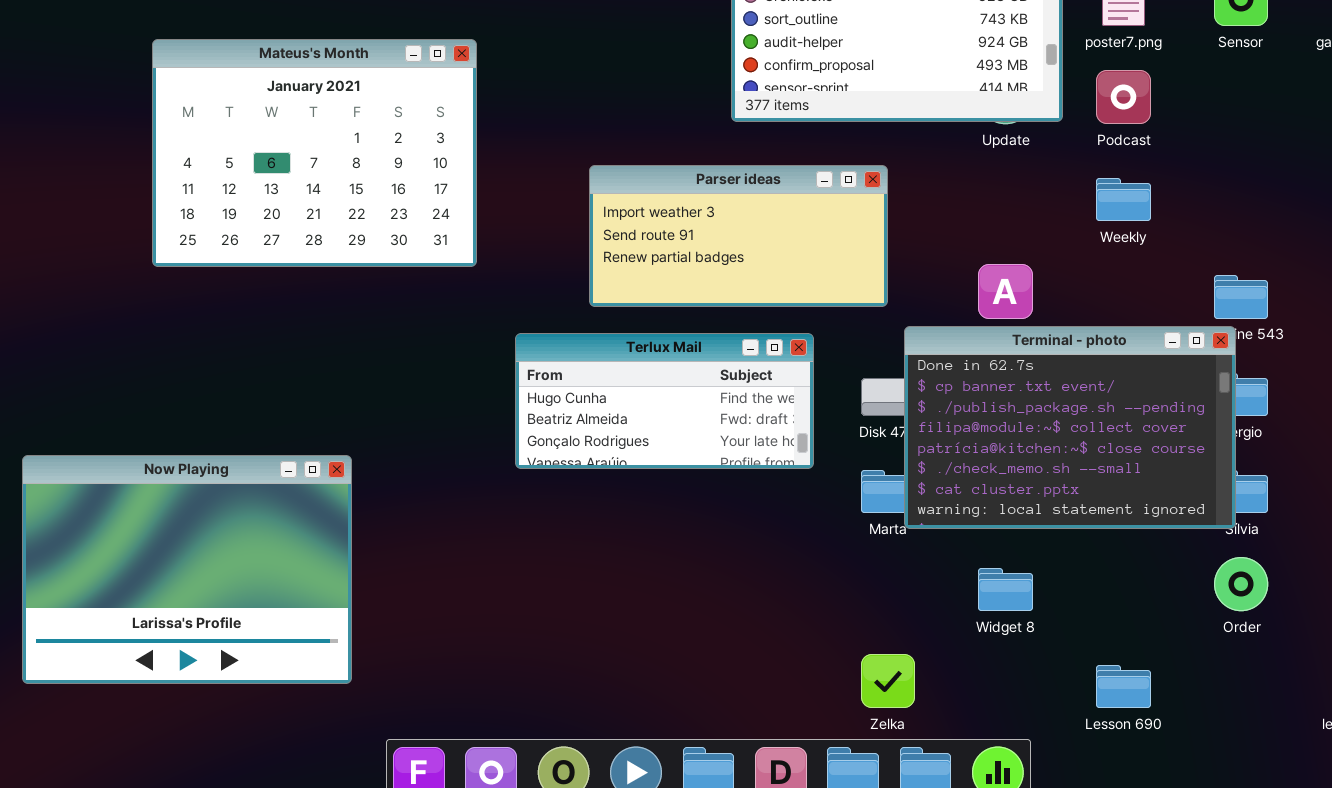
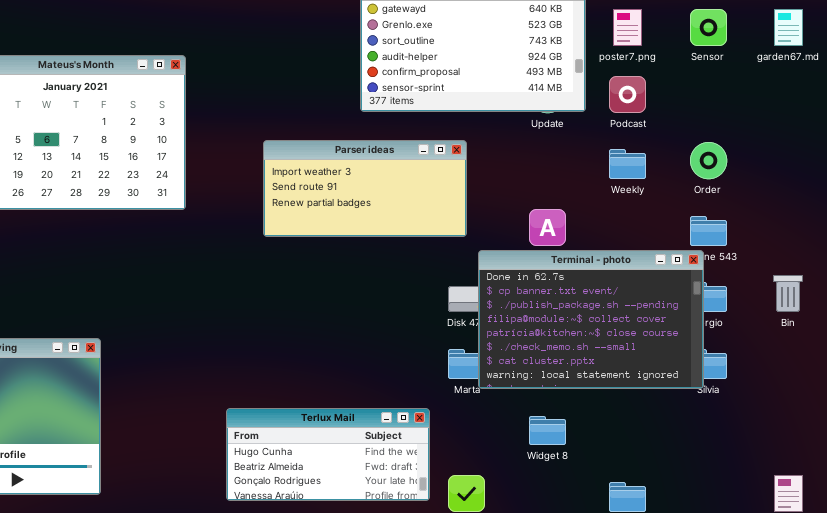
Terlux Mail: [515,333,814,469] -> [226,408,430,501], moved
Order: [1214,557,1268,611] -> [690,142,727,179], moved

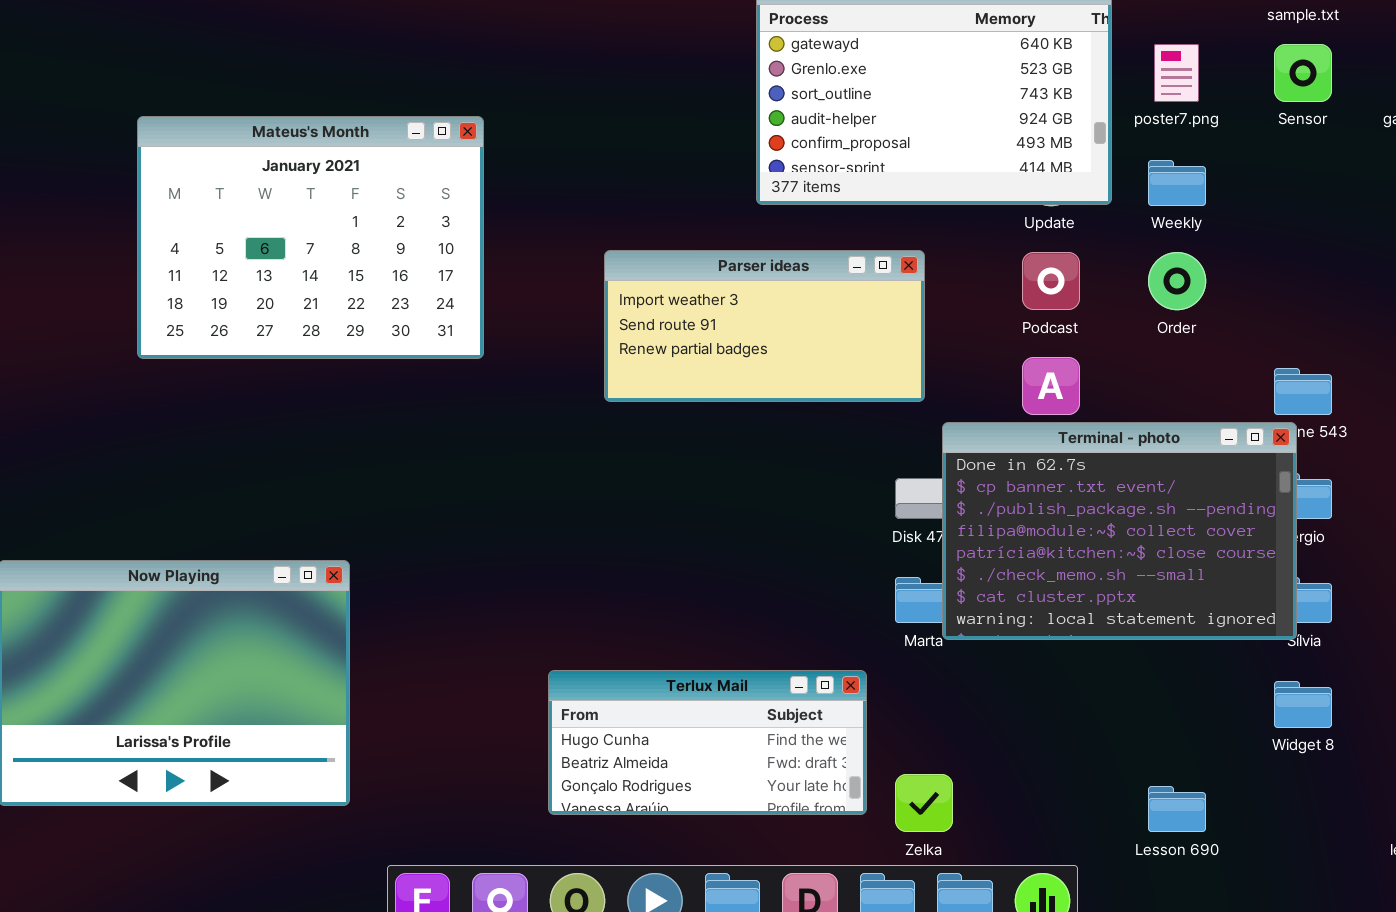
Podcast: [609,76,646,113] -> [1022,252,1080,310], moved
Order: [690,142,727,179] -> [1148,252,1206,310], moved
Weekly: [609,149,646,179] -> [1148,160,1206,206], moved
Widget 8: [529,416,566,445] -> [1274,681,1332,728], moved

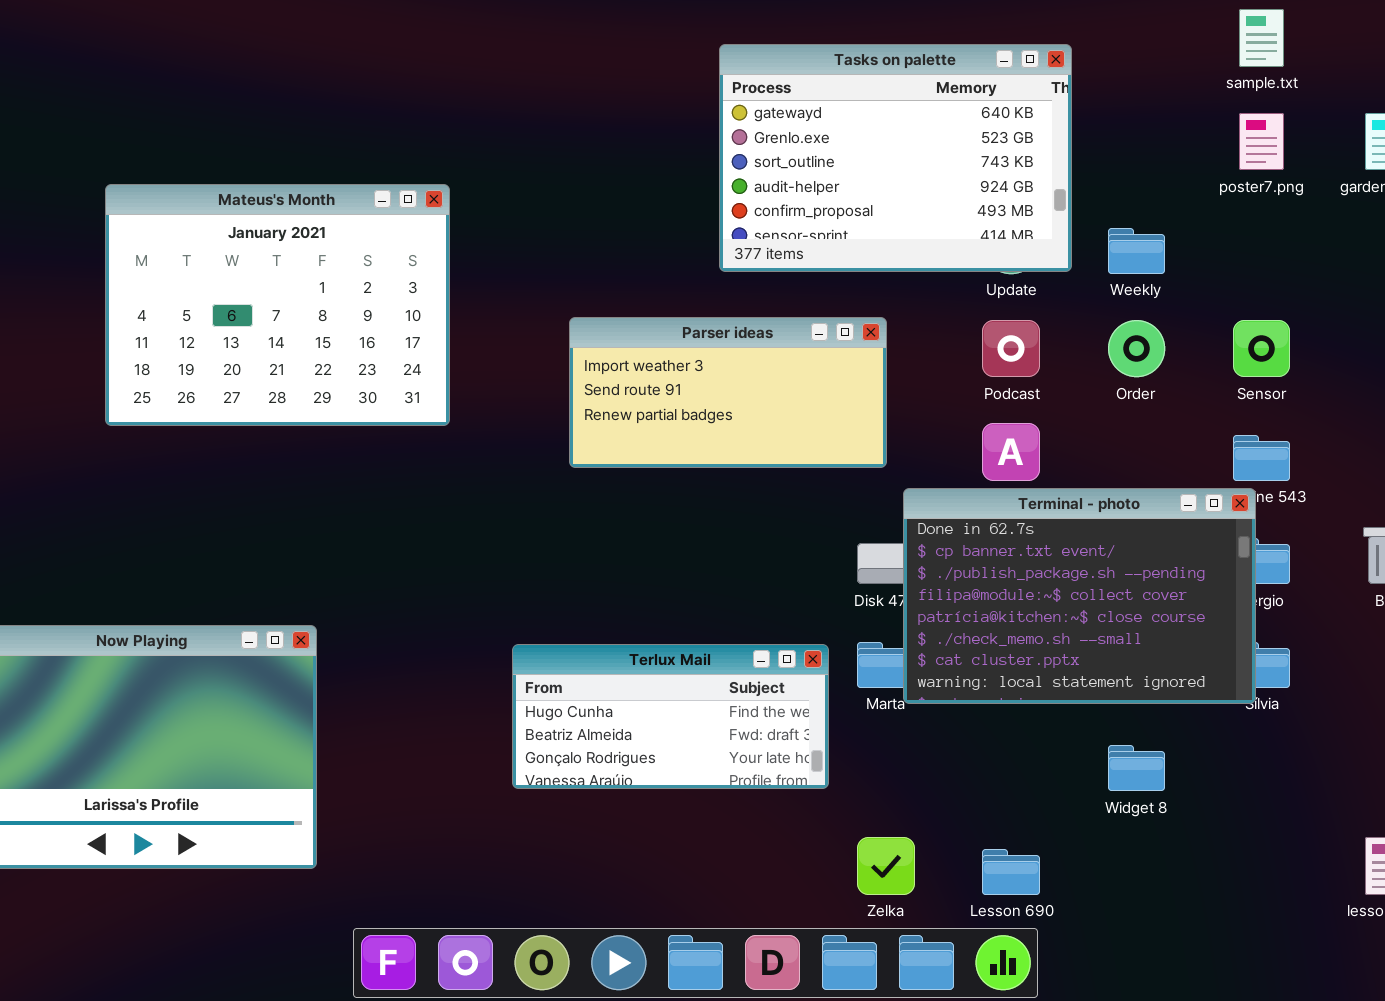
poster7.png: [1154,44,1199,102] -> [1239,113,1284,170], moved
Sensor: [1274,44,1332,102] -> [1233,320,1290,377], moved
Terlux Mail: [548,670,867,815] -> [512,644,829,789], moved
Widget 8: [1274,681,1332,728] -> [1108,745,1165,791], moved
Lesson 690: [1148,786,1206,832] -> [982,849,1040,895], moved

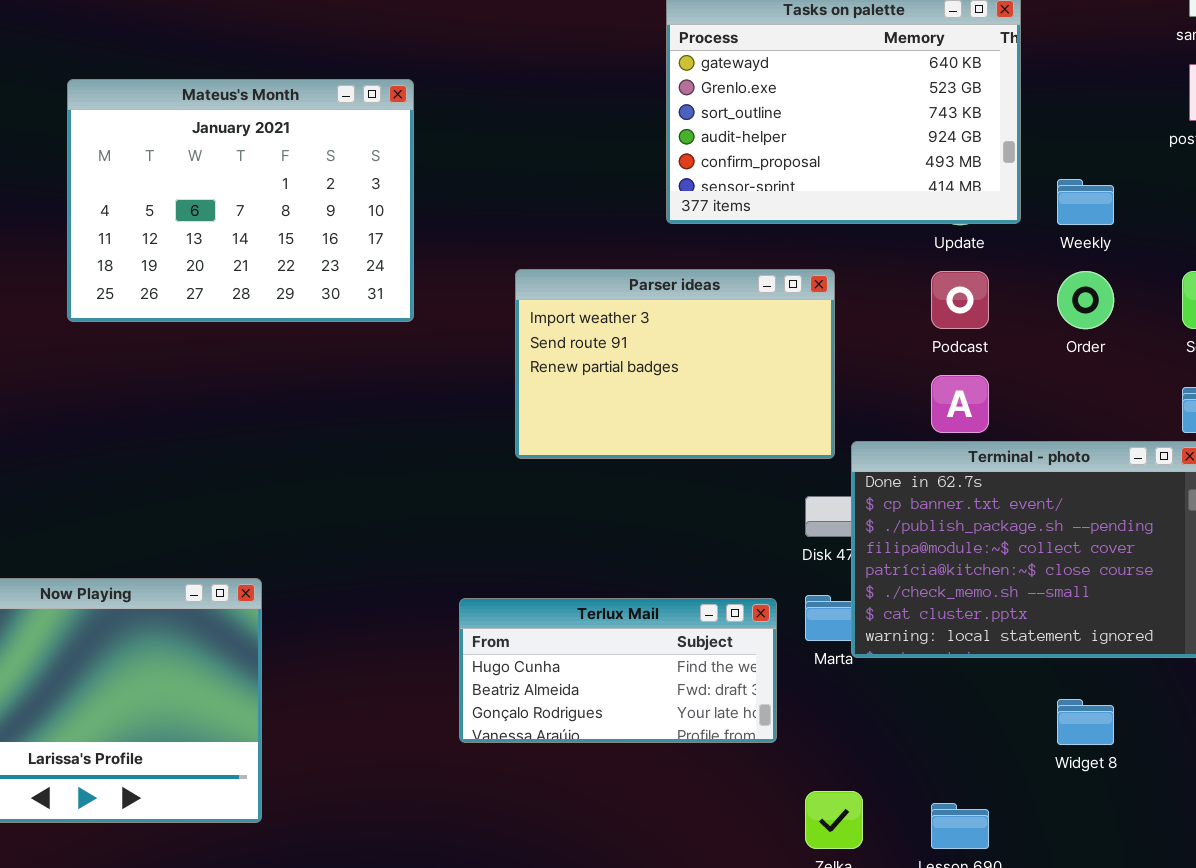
Mateus's Month: [105,184,450,426] -> [67,79,414,322], moved
Parser ideas: [569,317,887,468] -> [515,269,835,459], resized

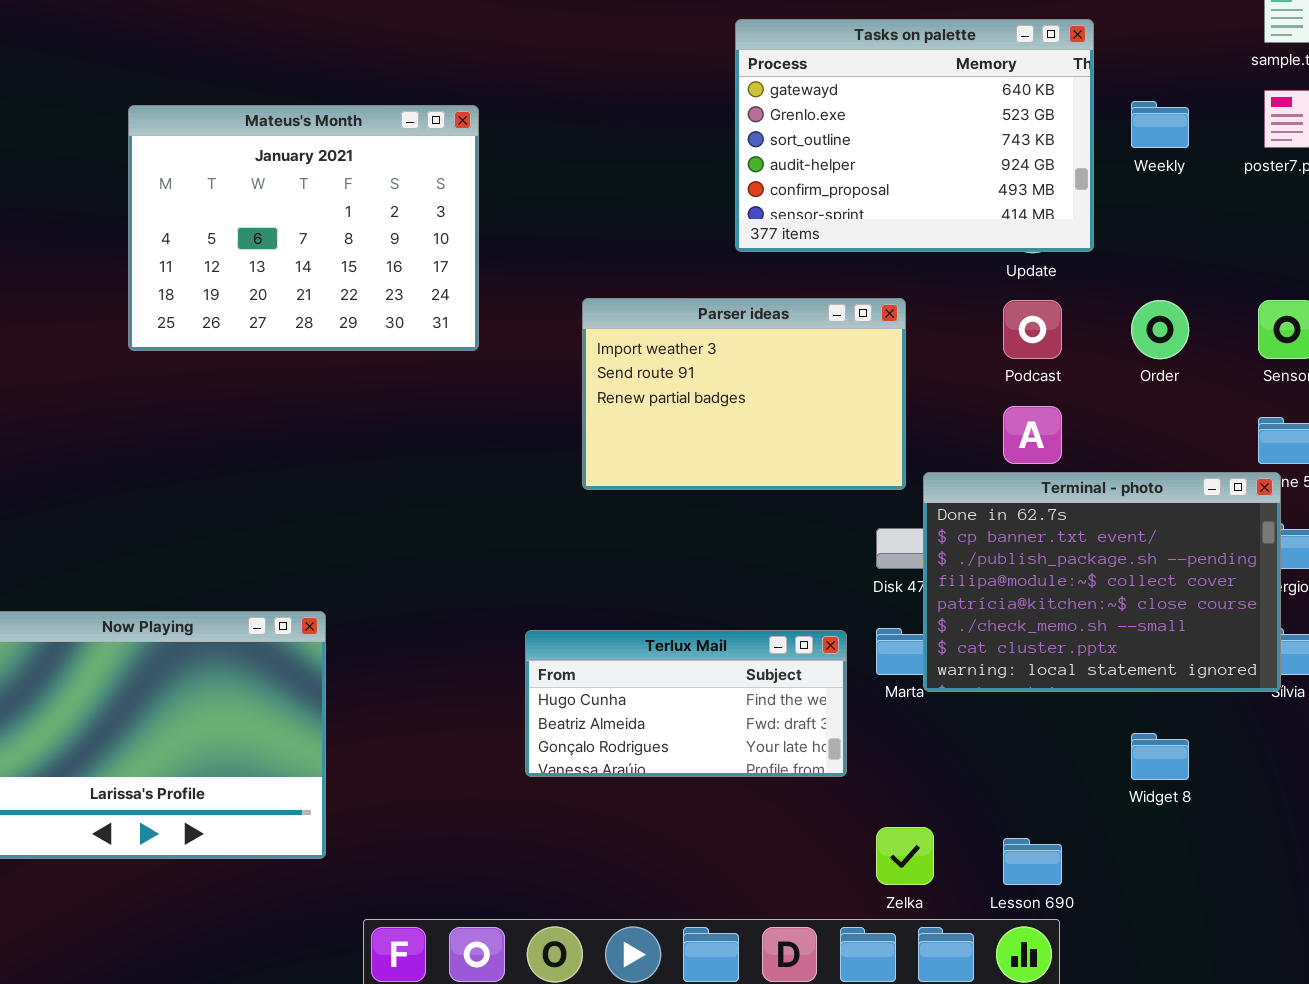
Weekly: [1057,179,1114,225] -> [1131,101,1189,148], moved

